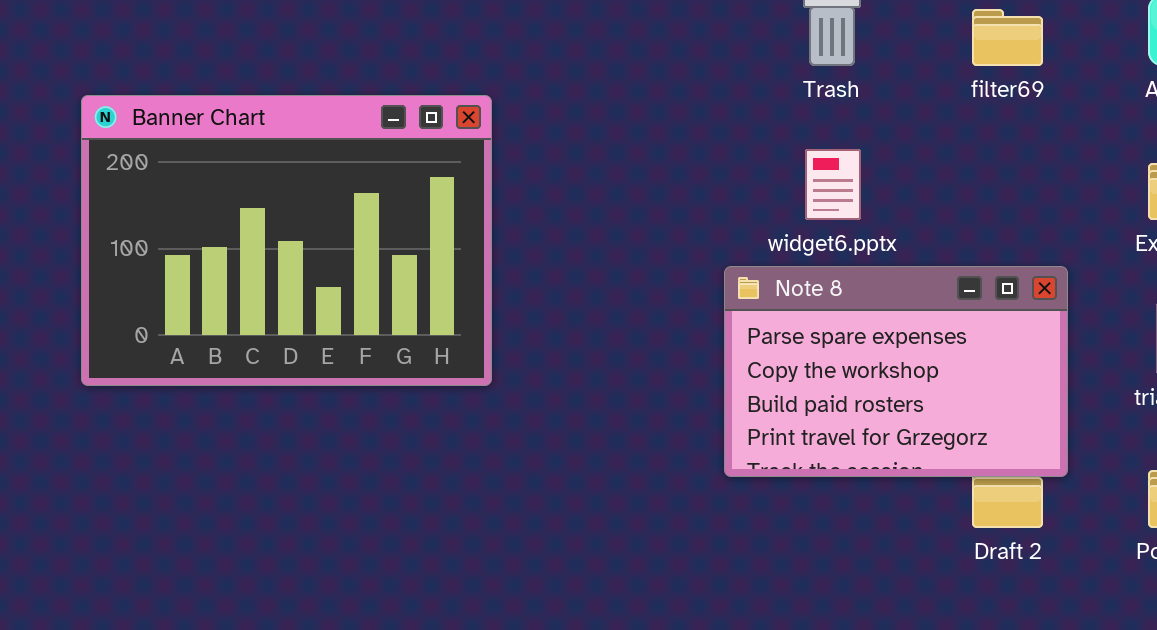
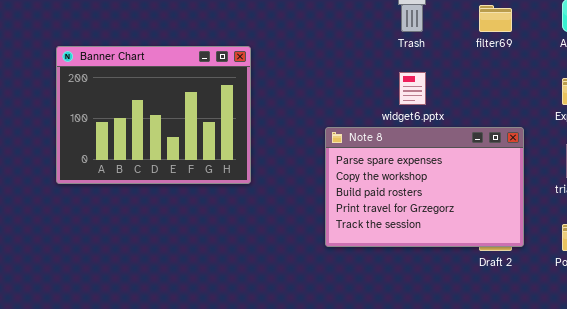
Note 8: [724,266,1068,477] -> [325,127,524,247], resized

